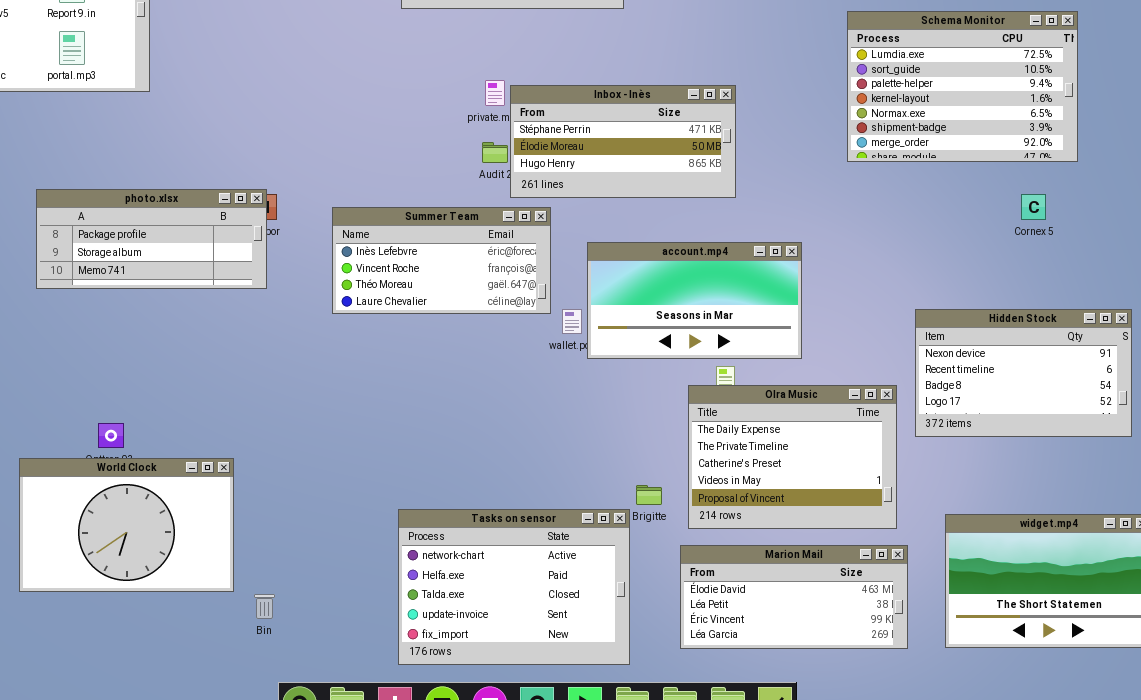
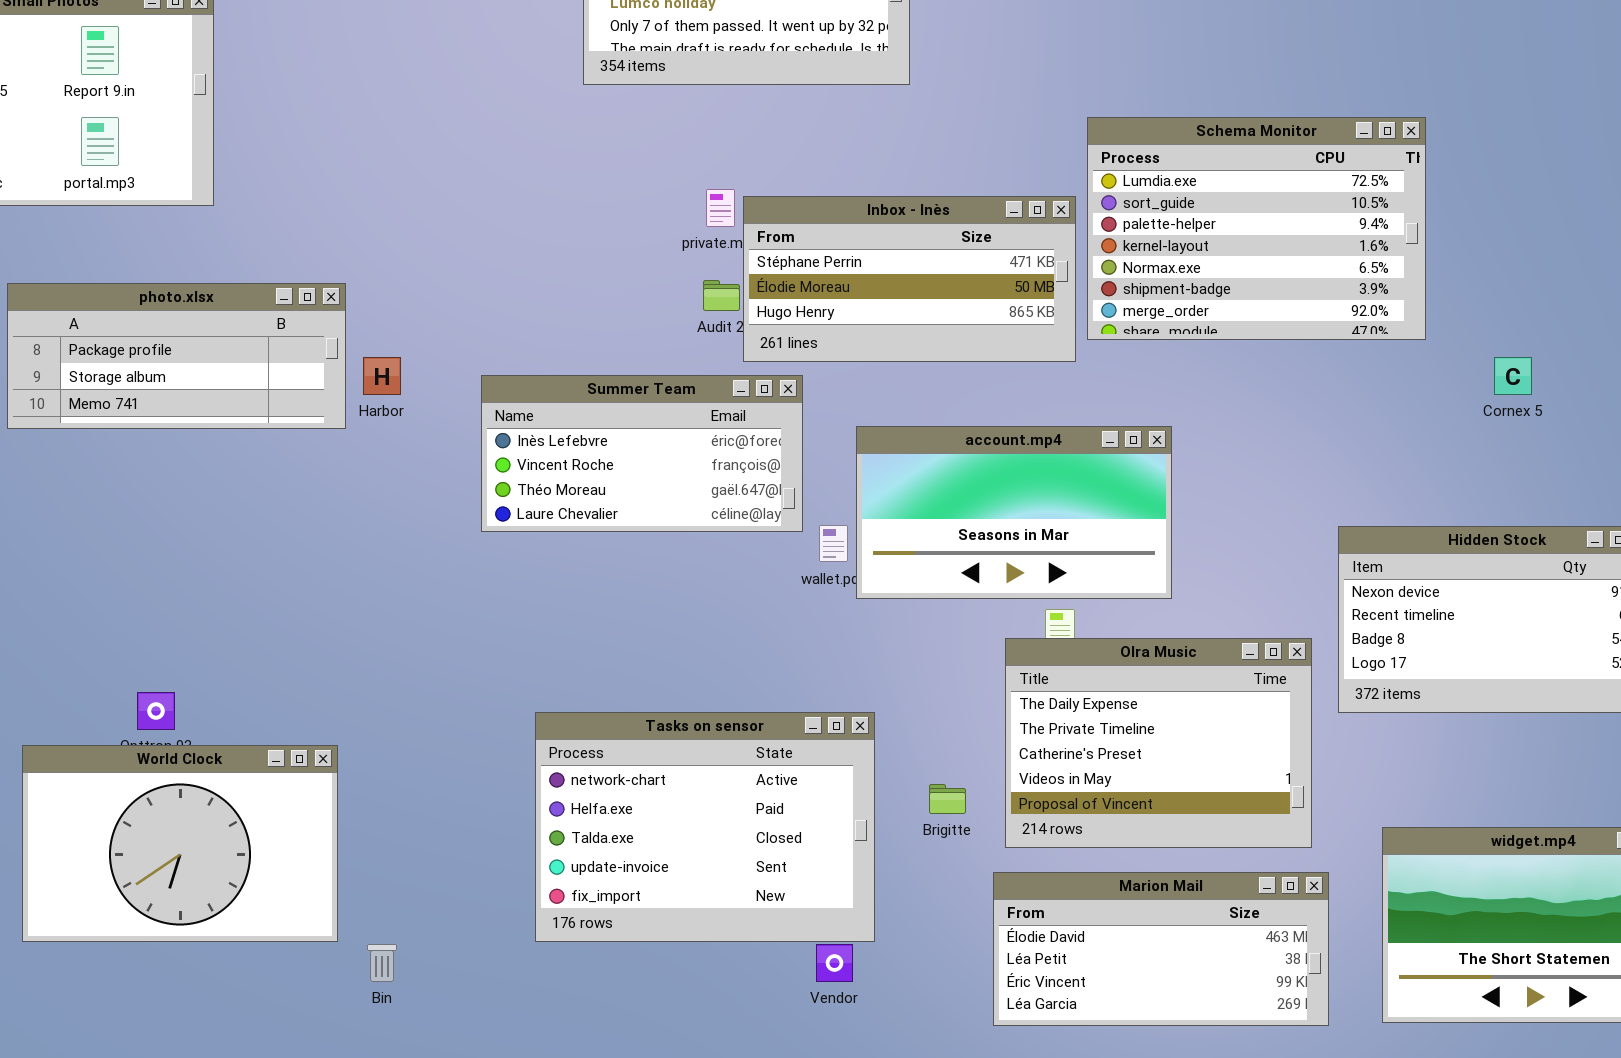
Schema Monitor: [847,11,1078,162] -> [1087,117,1426,340], moved
photo.xlsx: [36,189,267,289] -> [7,283,346,429], moved
Tasks on sensor: [398,509,630,665] -> [535,712,875,942], moved

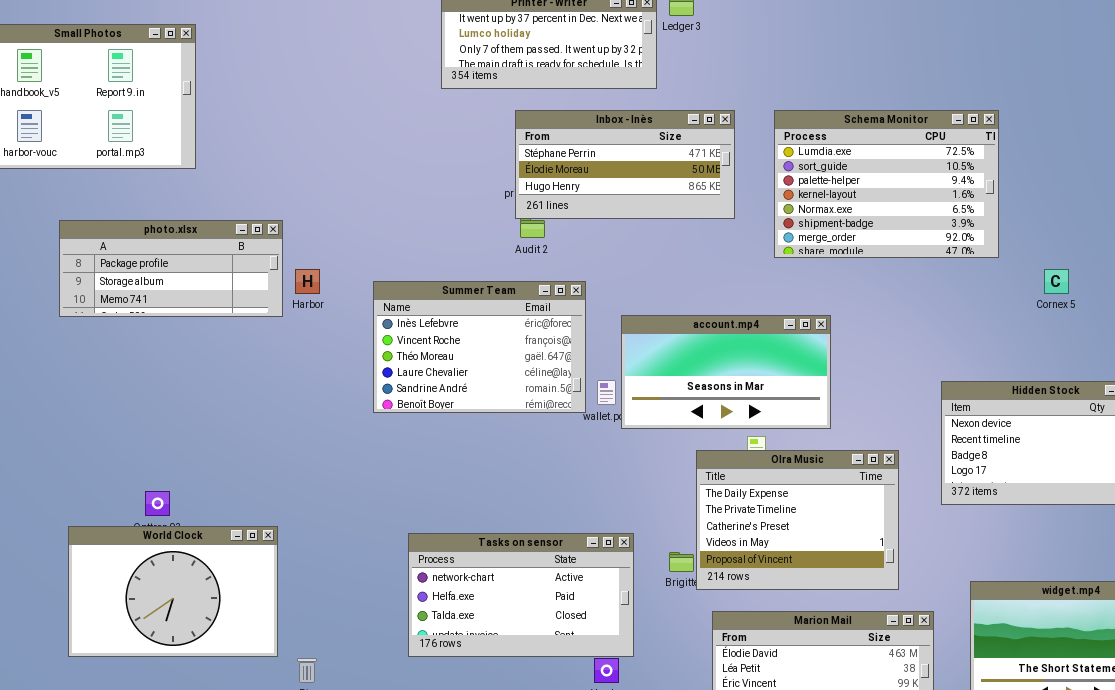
Inbox - Inès: [743,196,1076,362] -> [515,110,735,219], moved
Summer Team: [481,375,803,532] -> [373,281,586,413], resized
Olra Music: [1005,638,1312,848] -> [696,450,899,590], moved
Tasks on sensor: [535,712,875,942] -> [408,533,634,657], resized

